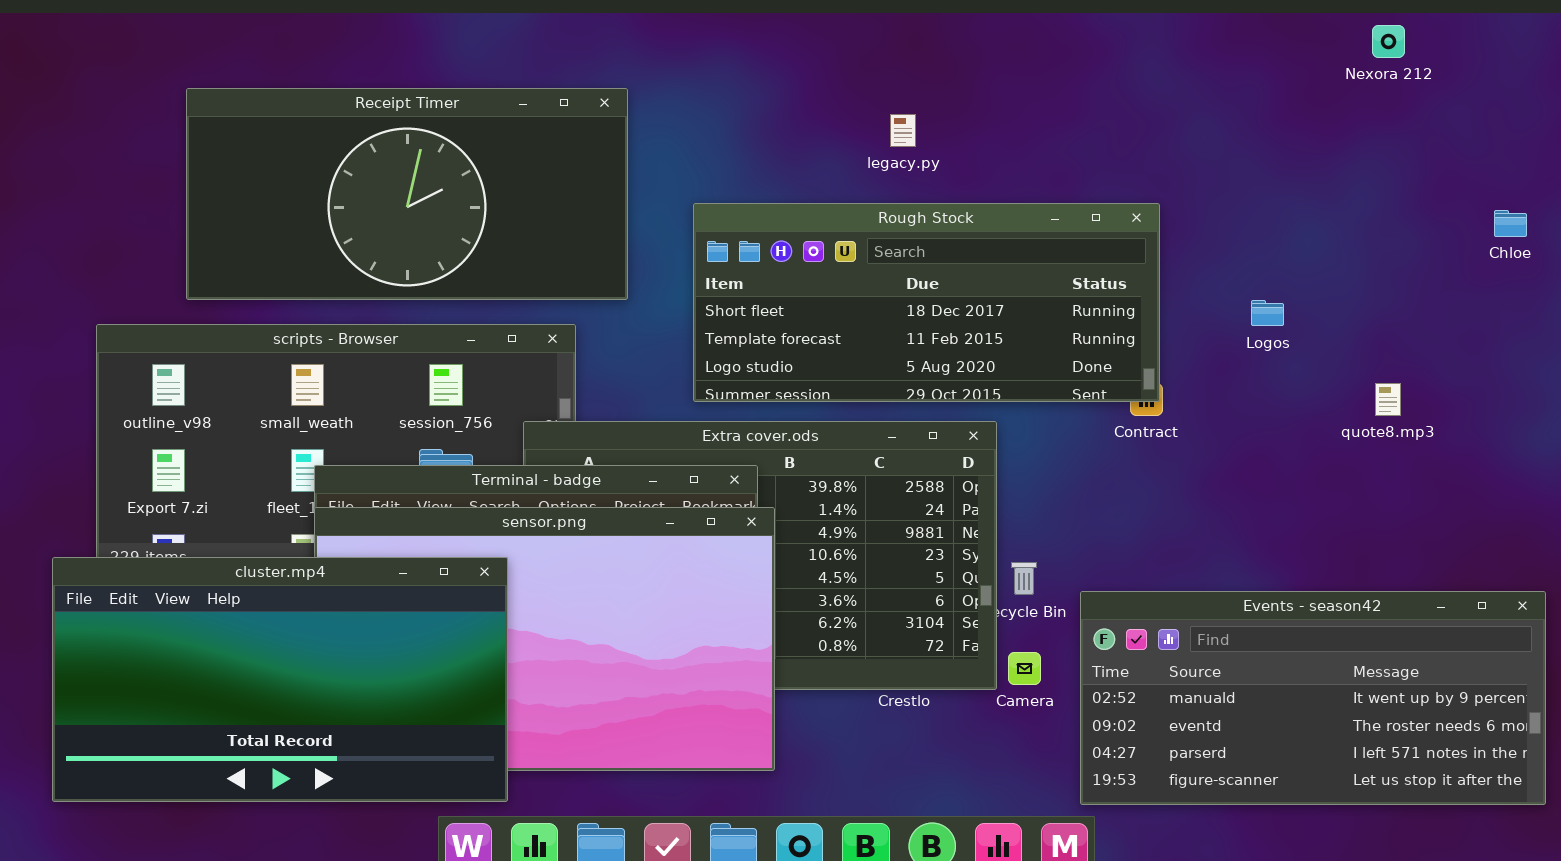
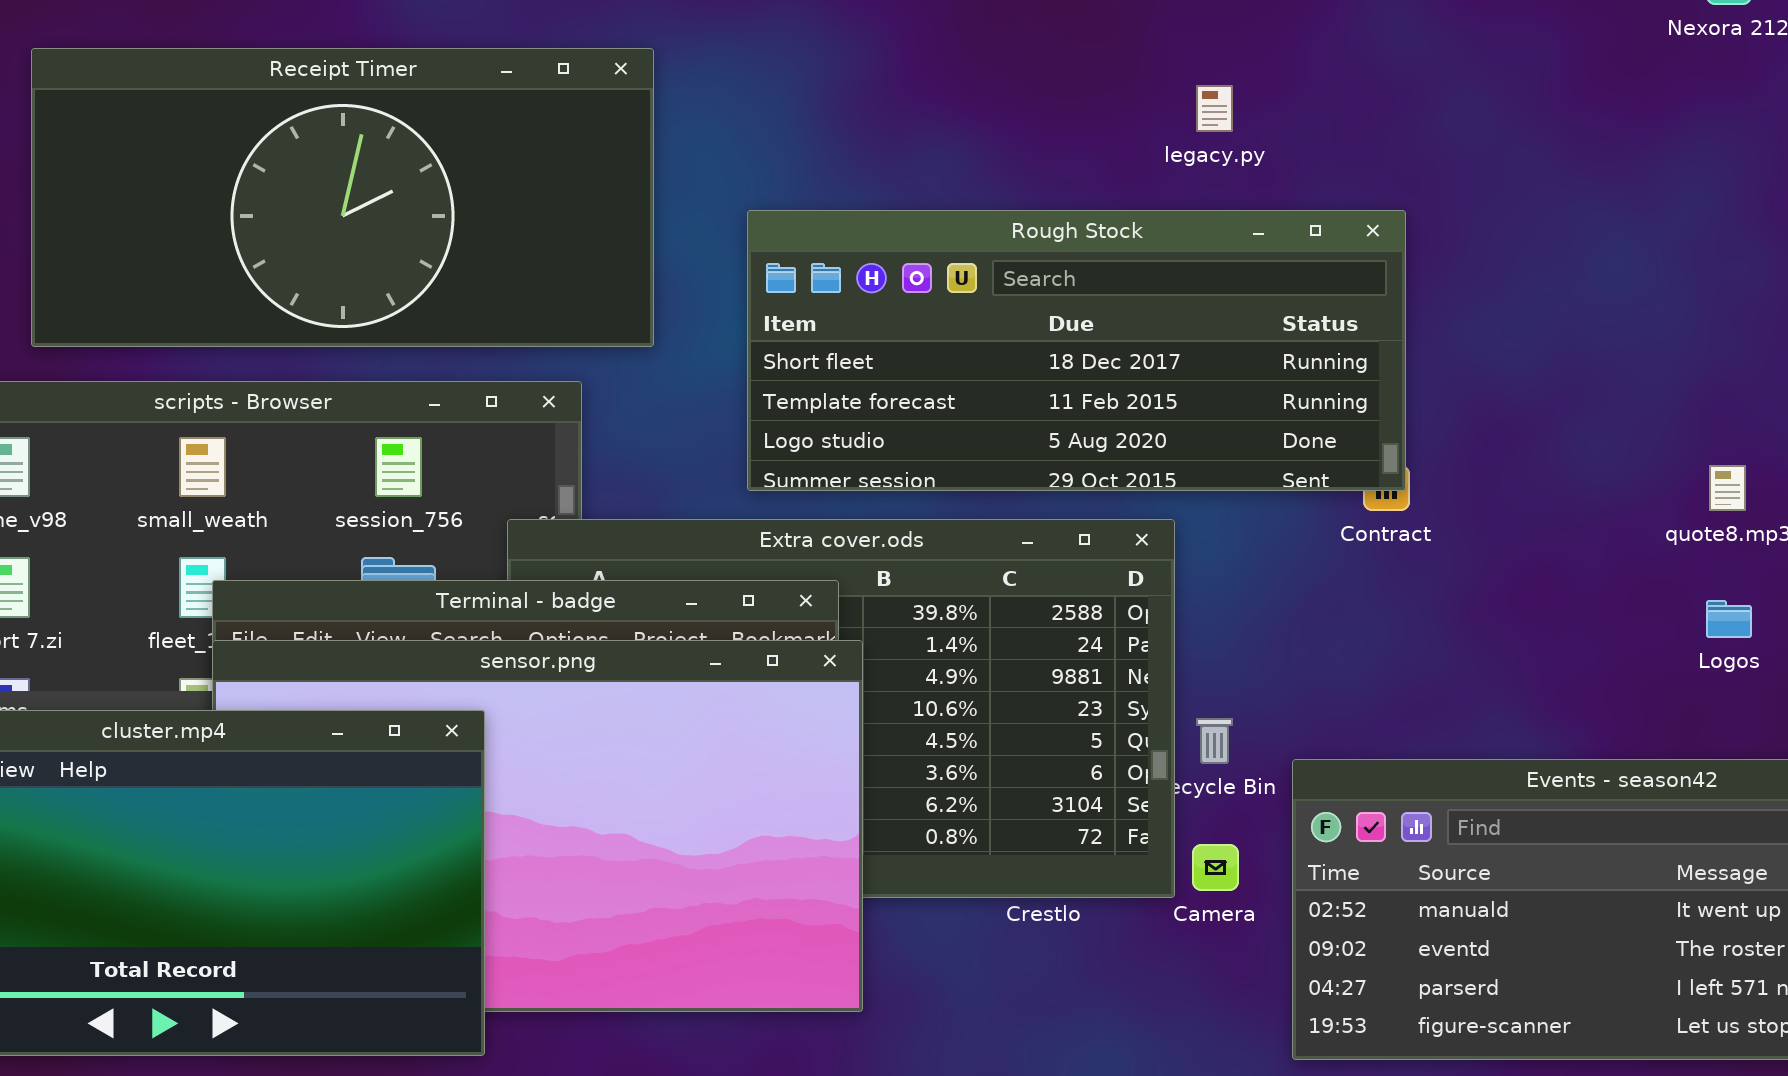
legacy.py: [890,114,916,147] -> [1196,85,1233,132], moved
Logos: [1251,300,1284,326] -> [1706,600,1752,638], moved

